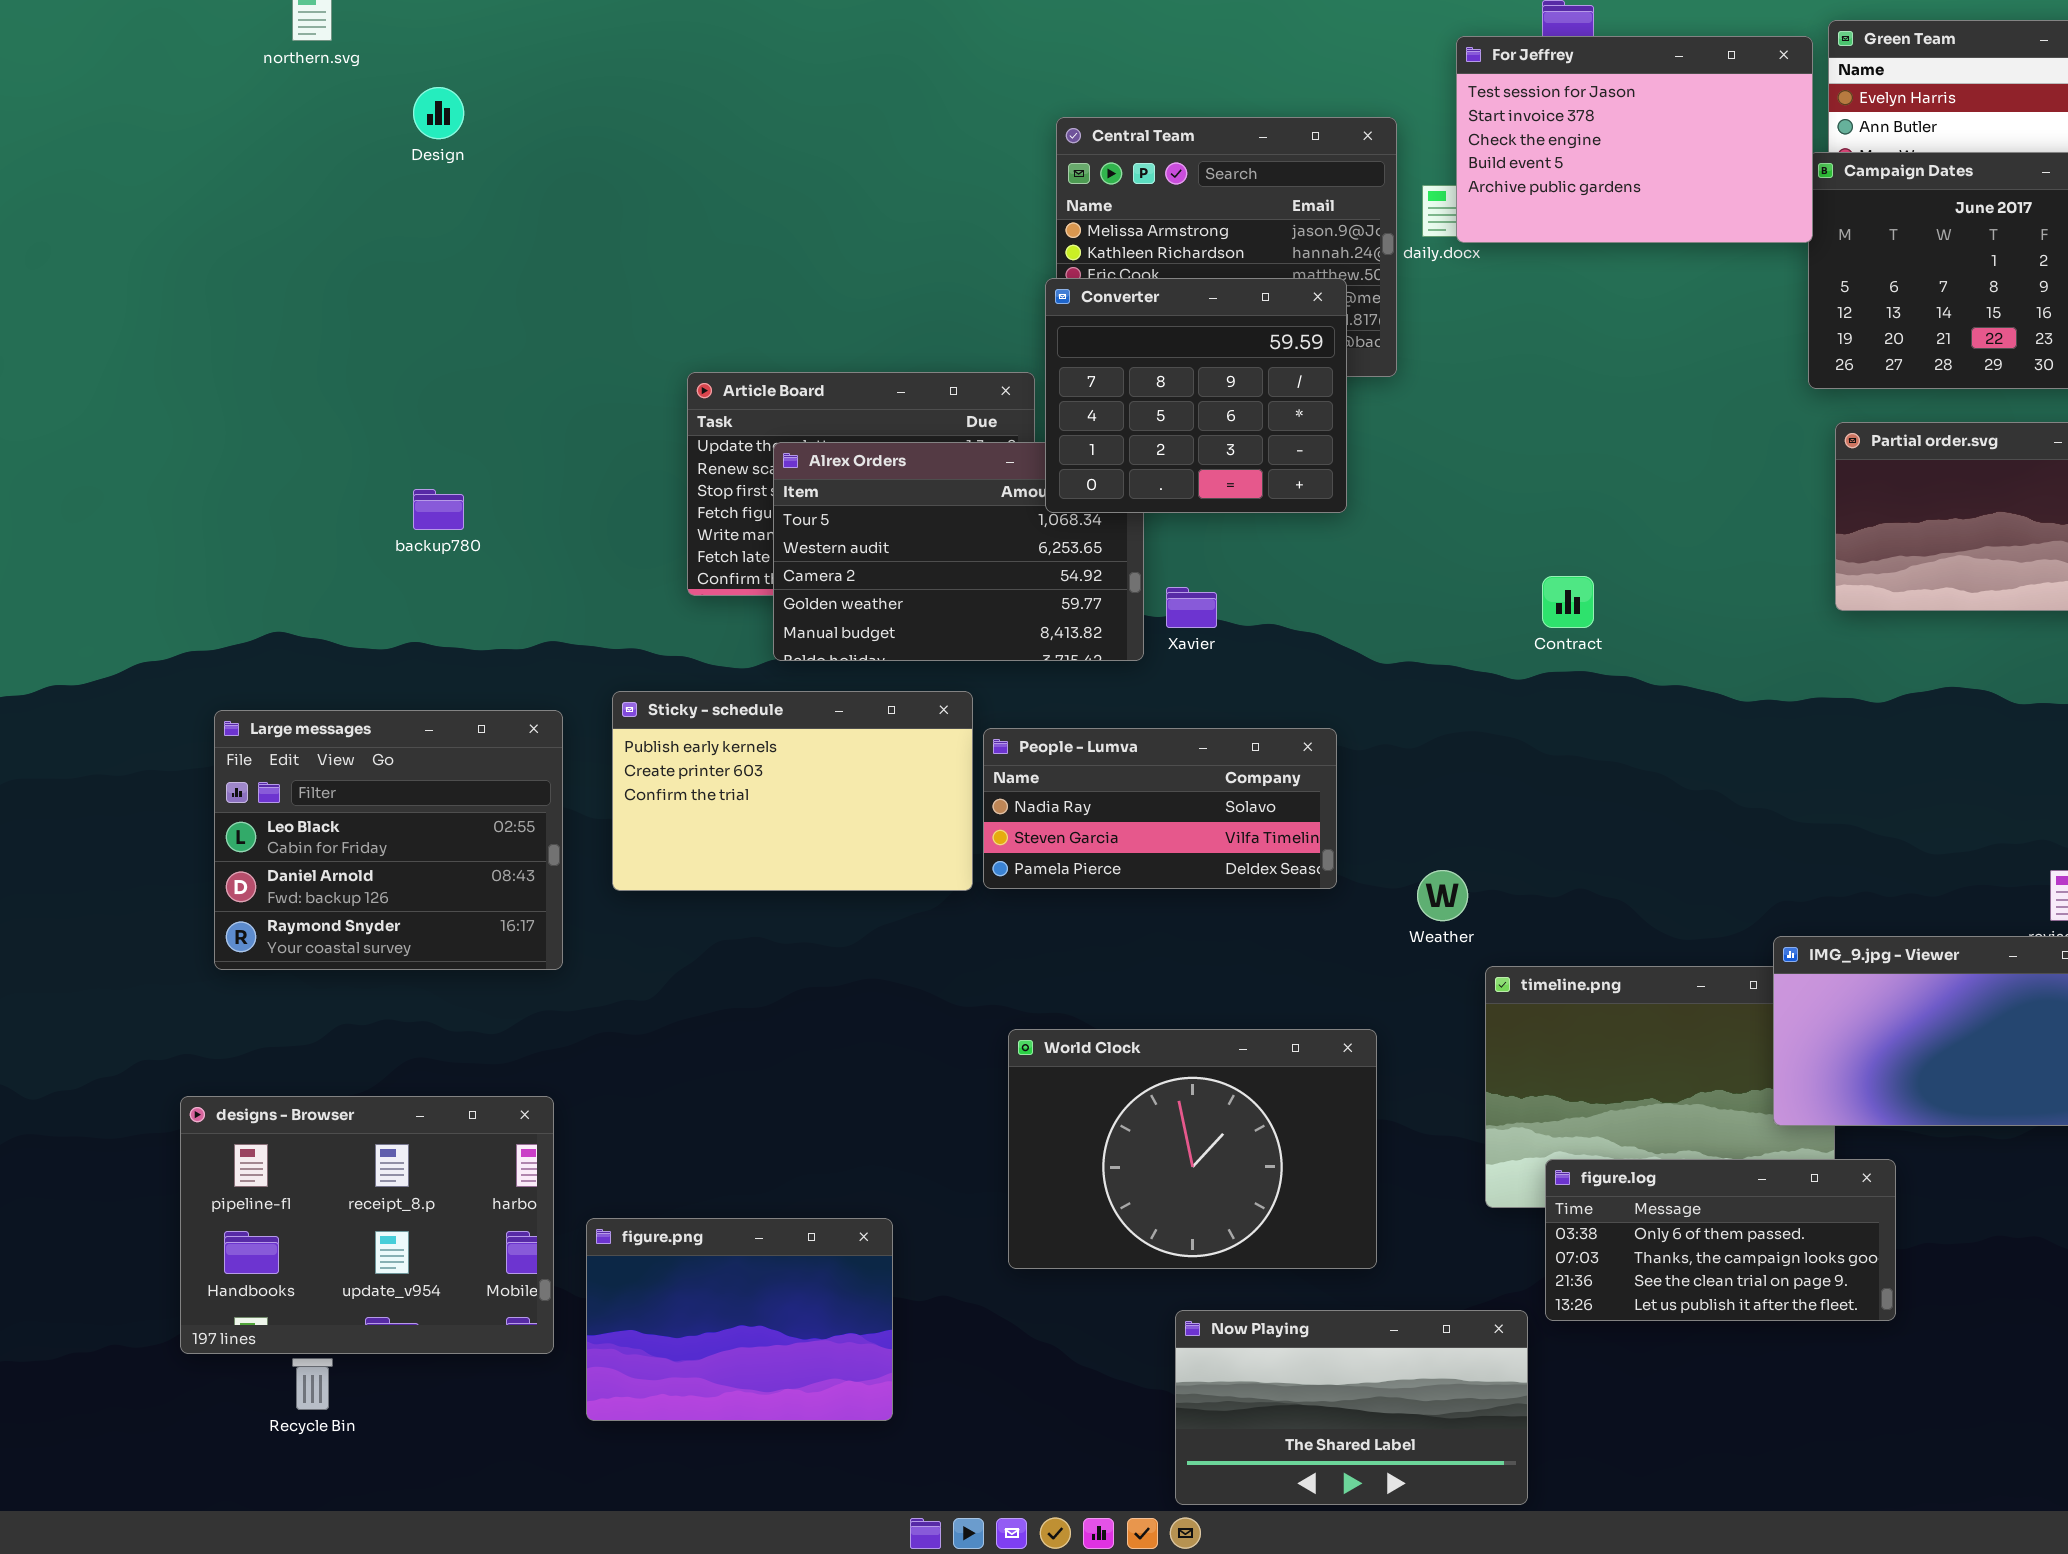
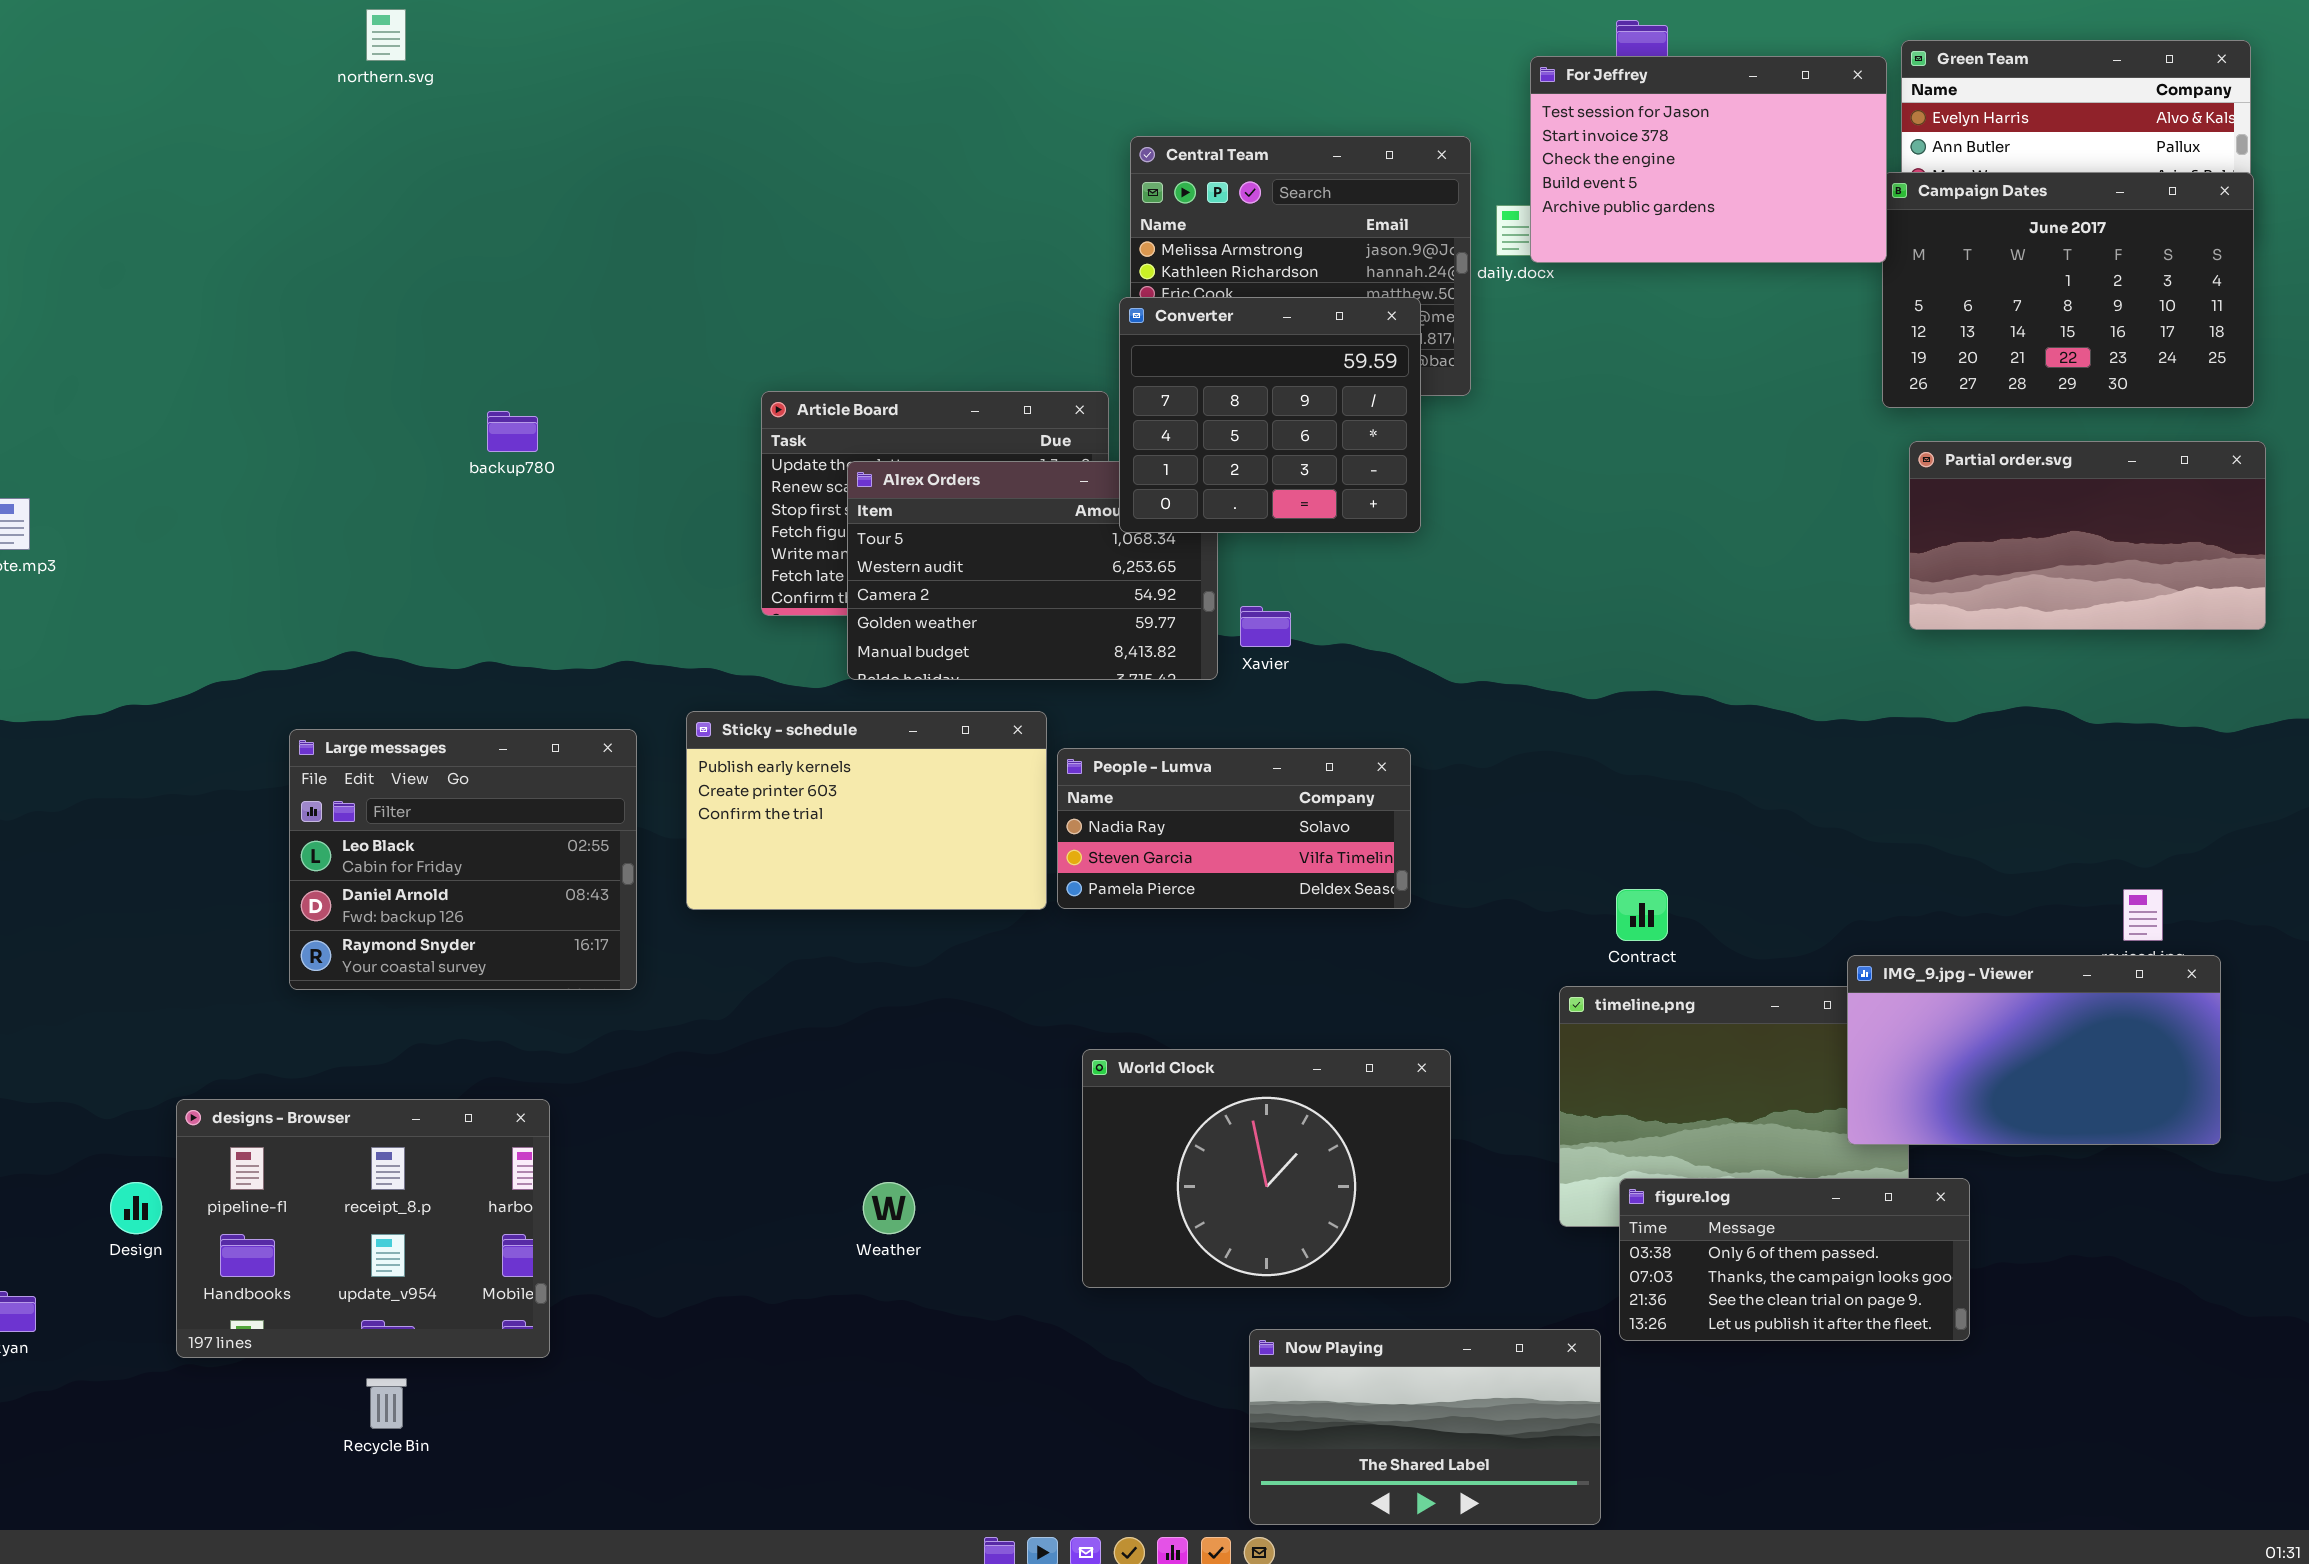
Design: [413,87,464,139] -> [110,1182,162,1234], moved
backup780: [413,489,464,530] -> [487,411,538,452], moved
Contract: [1542,576,1594,628] -> [1616,889,1668,941], moved
Weather: [1417,870,1468,921] -> [863,1182,915,1234], moved
designs - Browser: [180,1096,554,1354] -> [176,1099,550,1358], moved
figure.png: [586,1218,893,1421] -> none, closed

